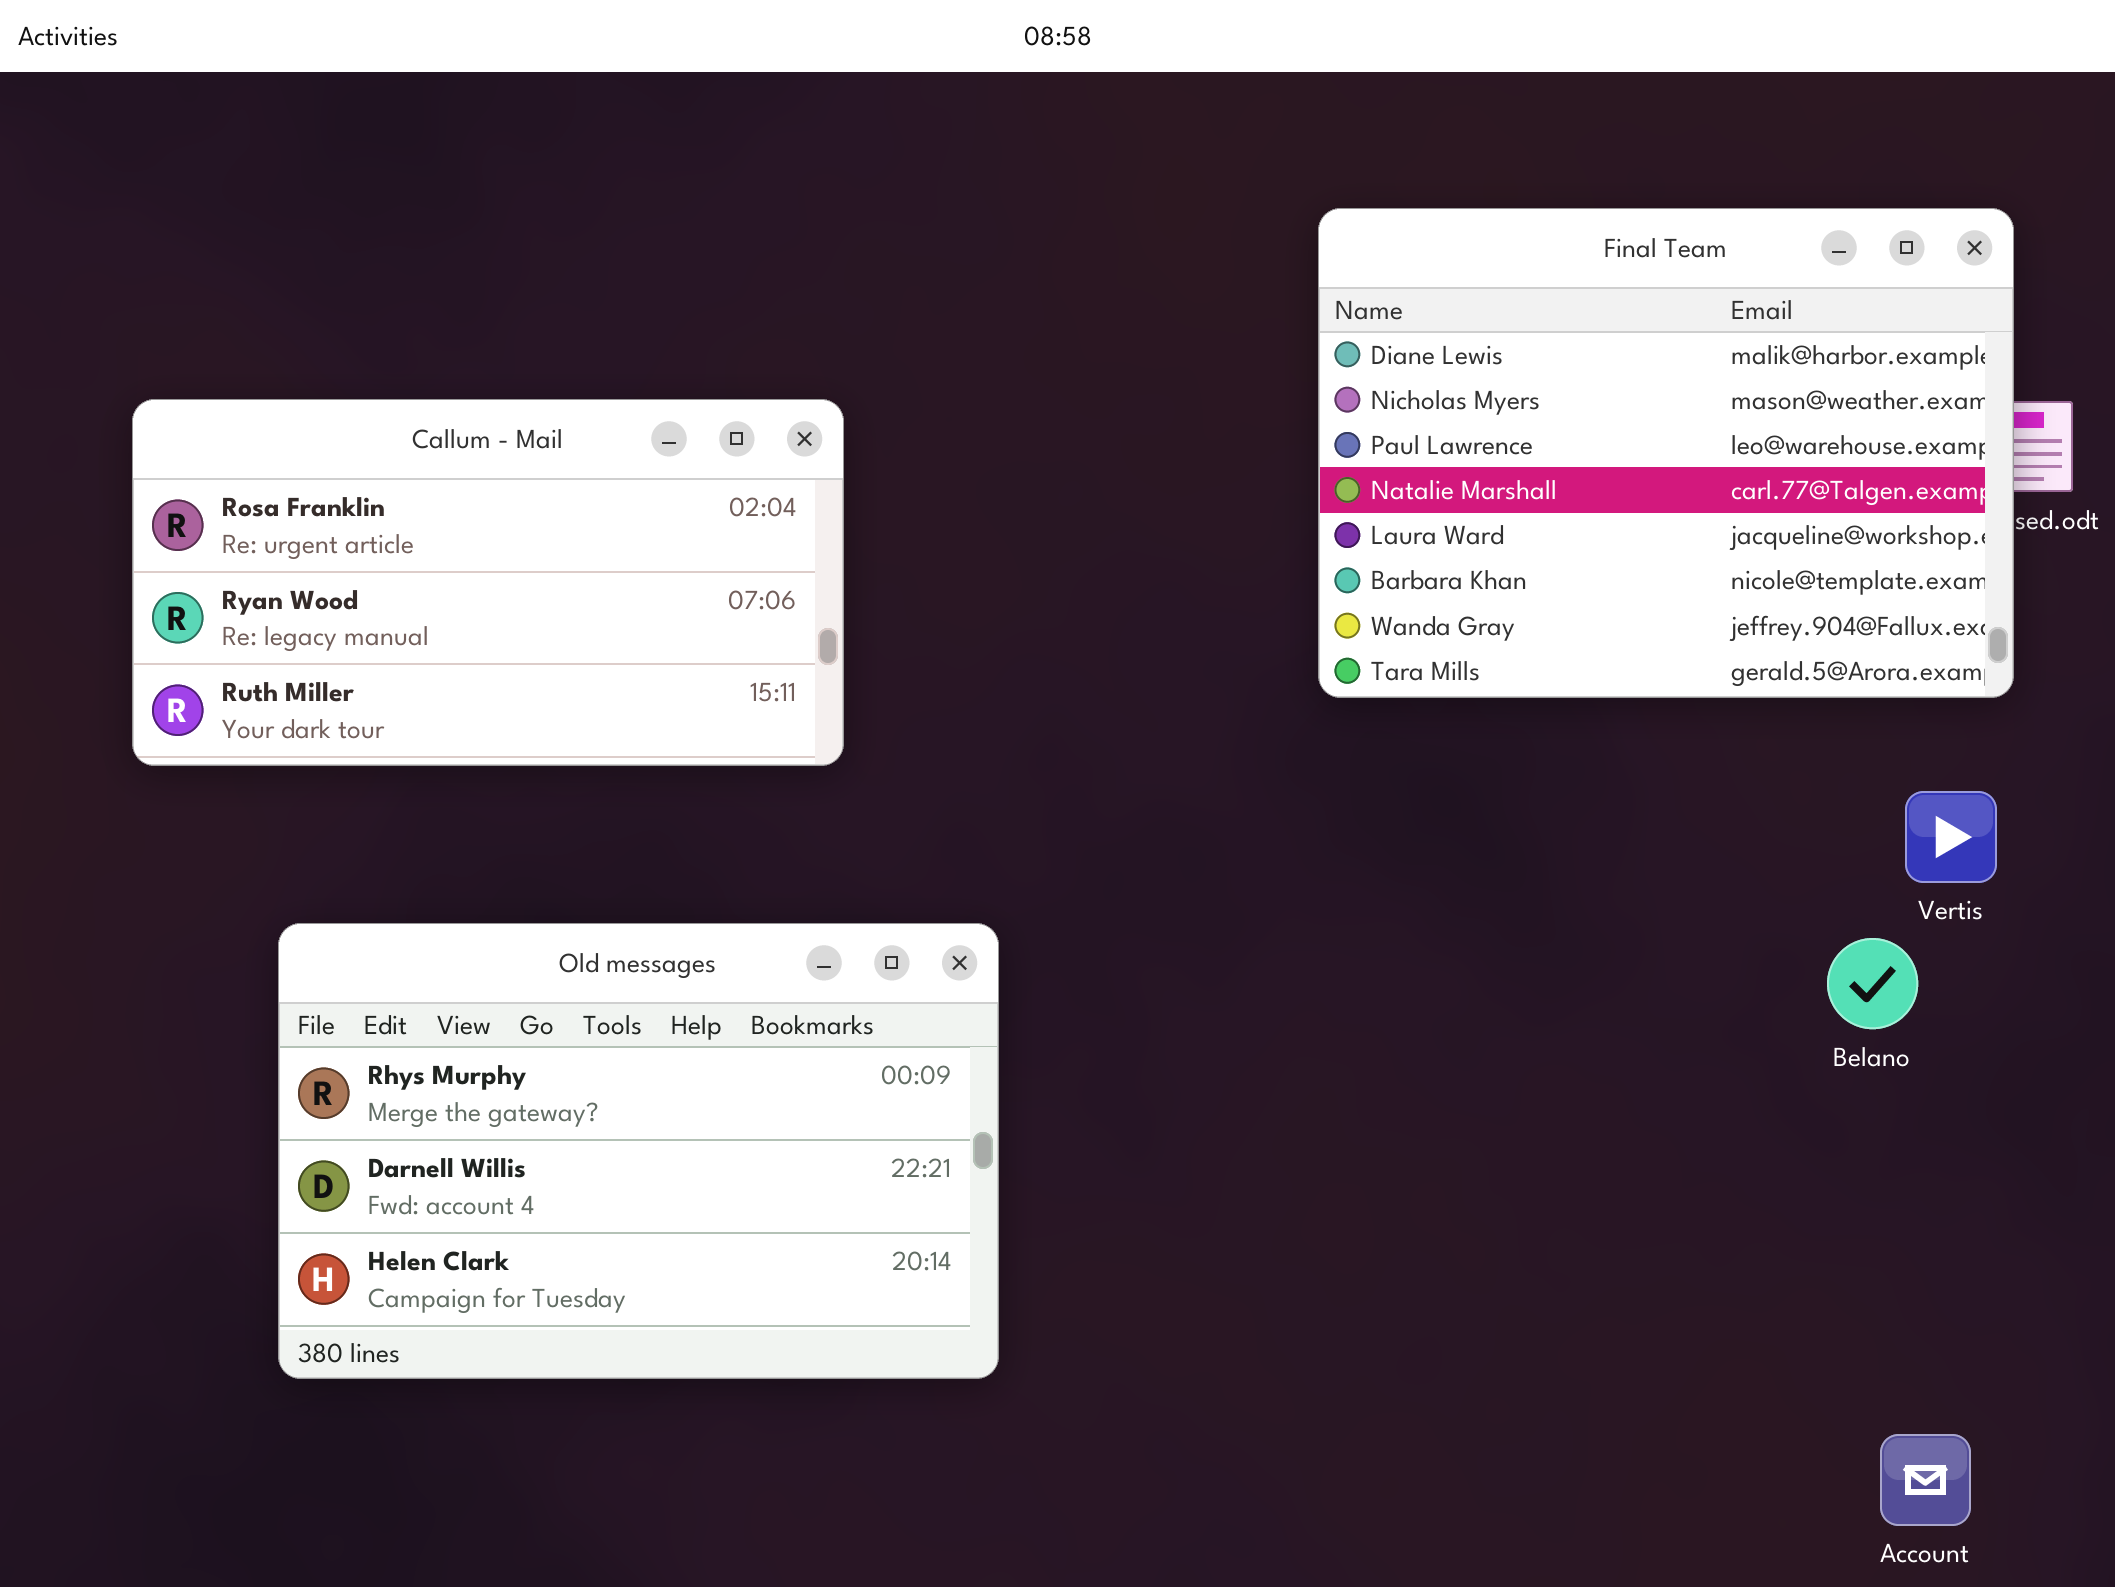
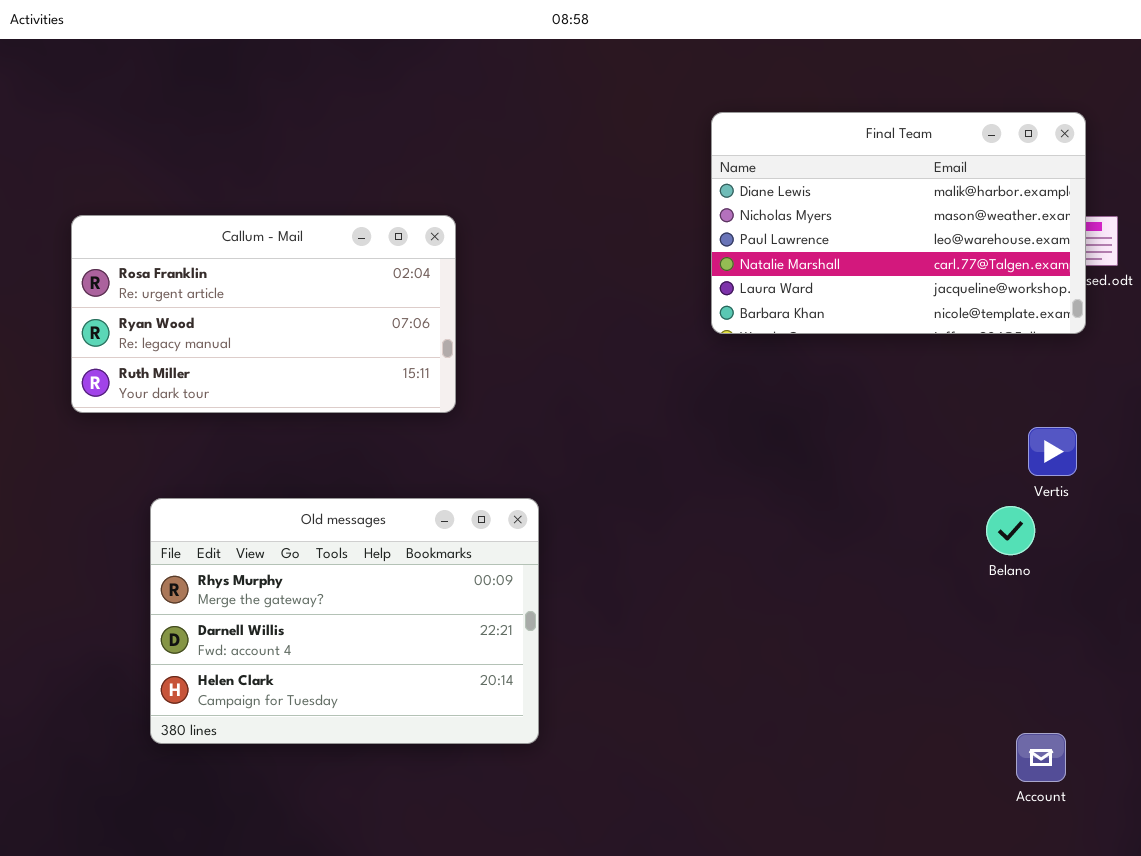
Final Team: [1318,208,2014,698] -> [711,112,1086,334], resized
Account: [1880,1434,1971,1526] -> [1016,733,1066,782], moved

